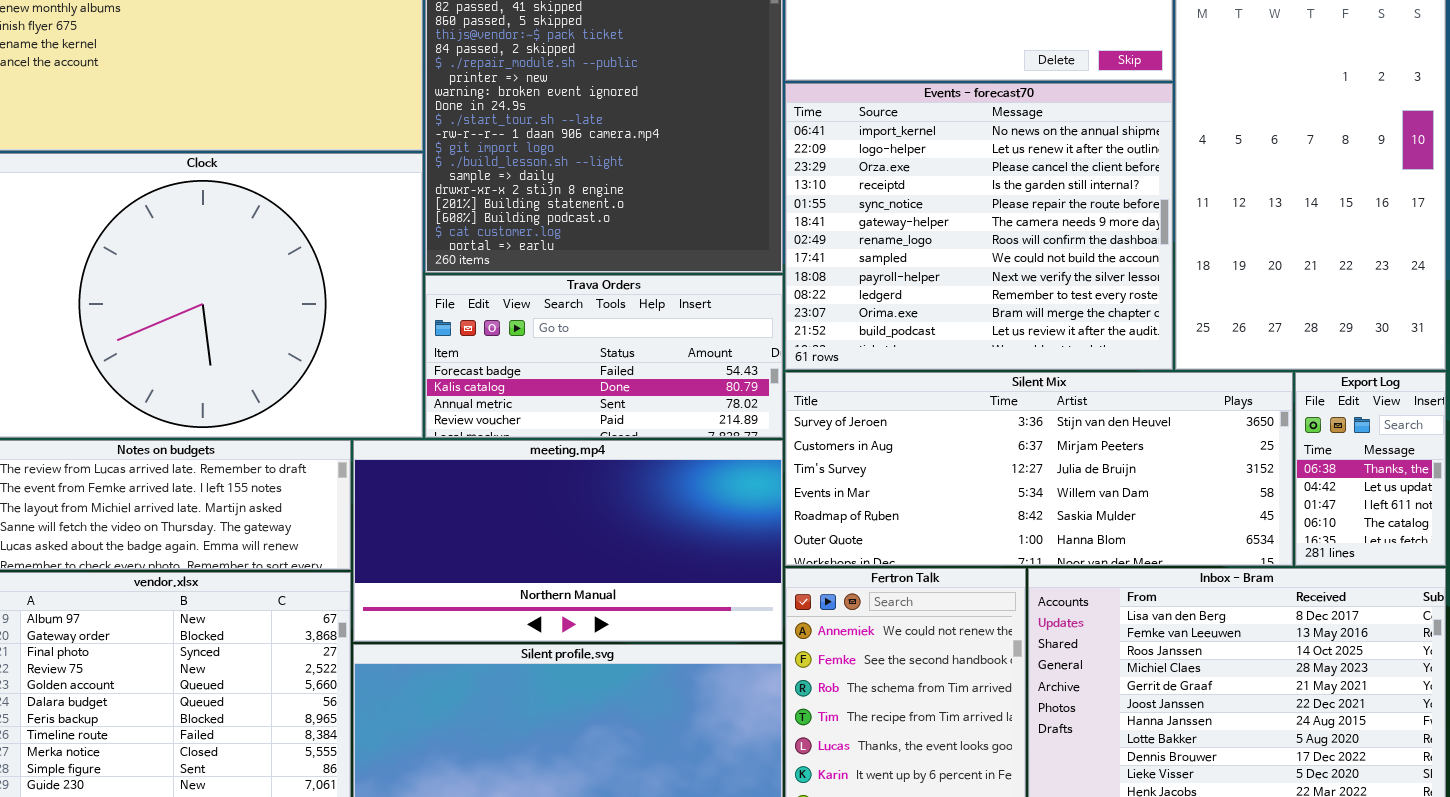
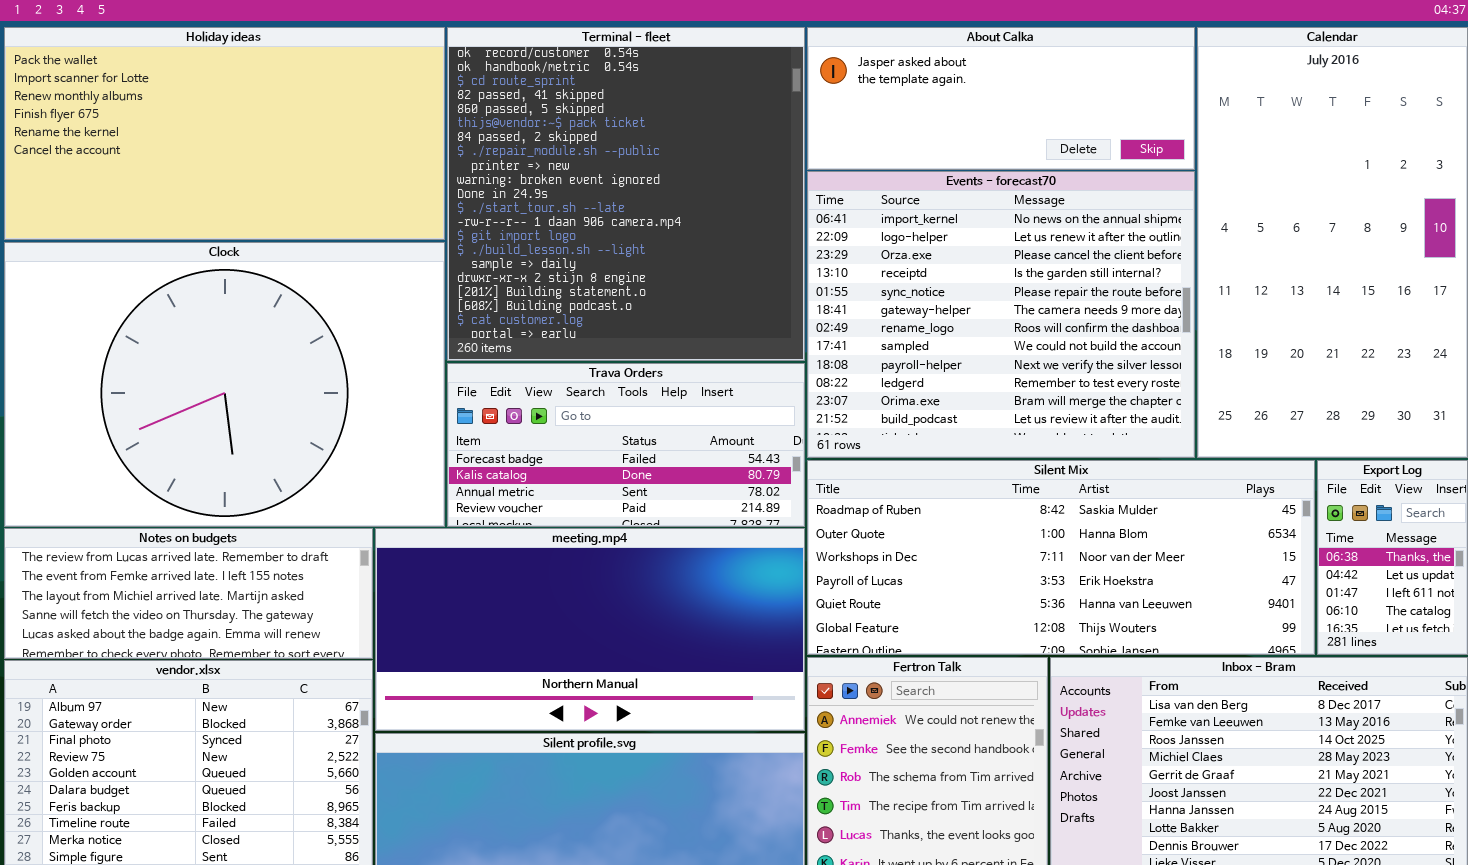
Silent Mix: [785,372,1293,566] -> [807,460,1315,655], scrolled down 4 rows

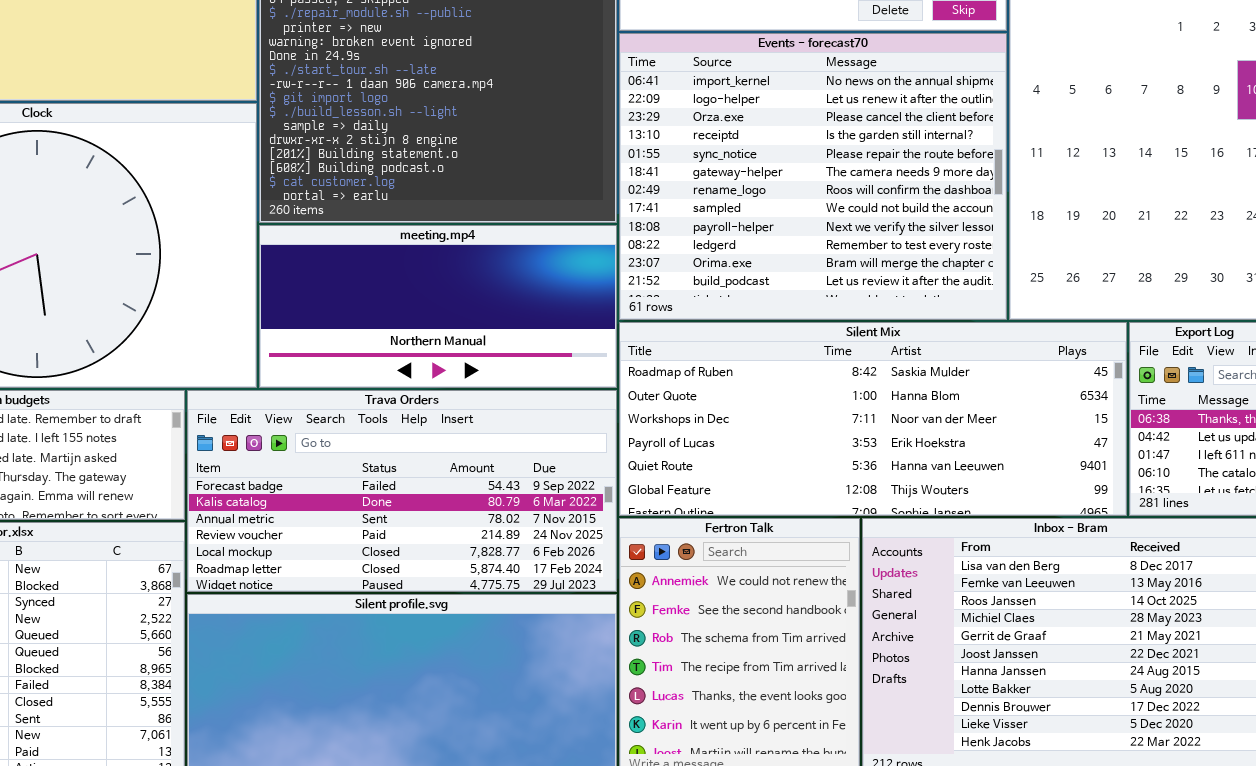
Trava Orders: [447,363,805,527] -> [187,390,617,592], moved, resized
meeting.mp4: [375,528,805,731] -> [259,225,617,388], moved, resized

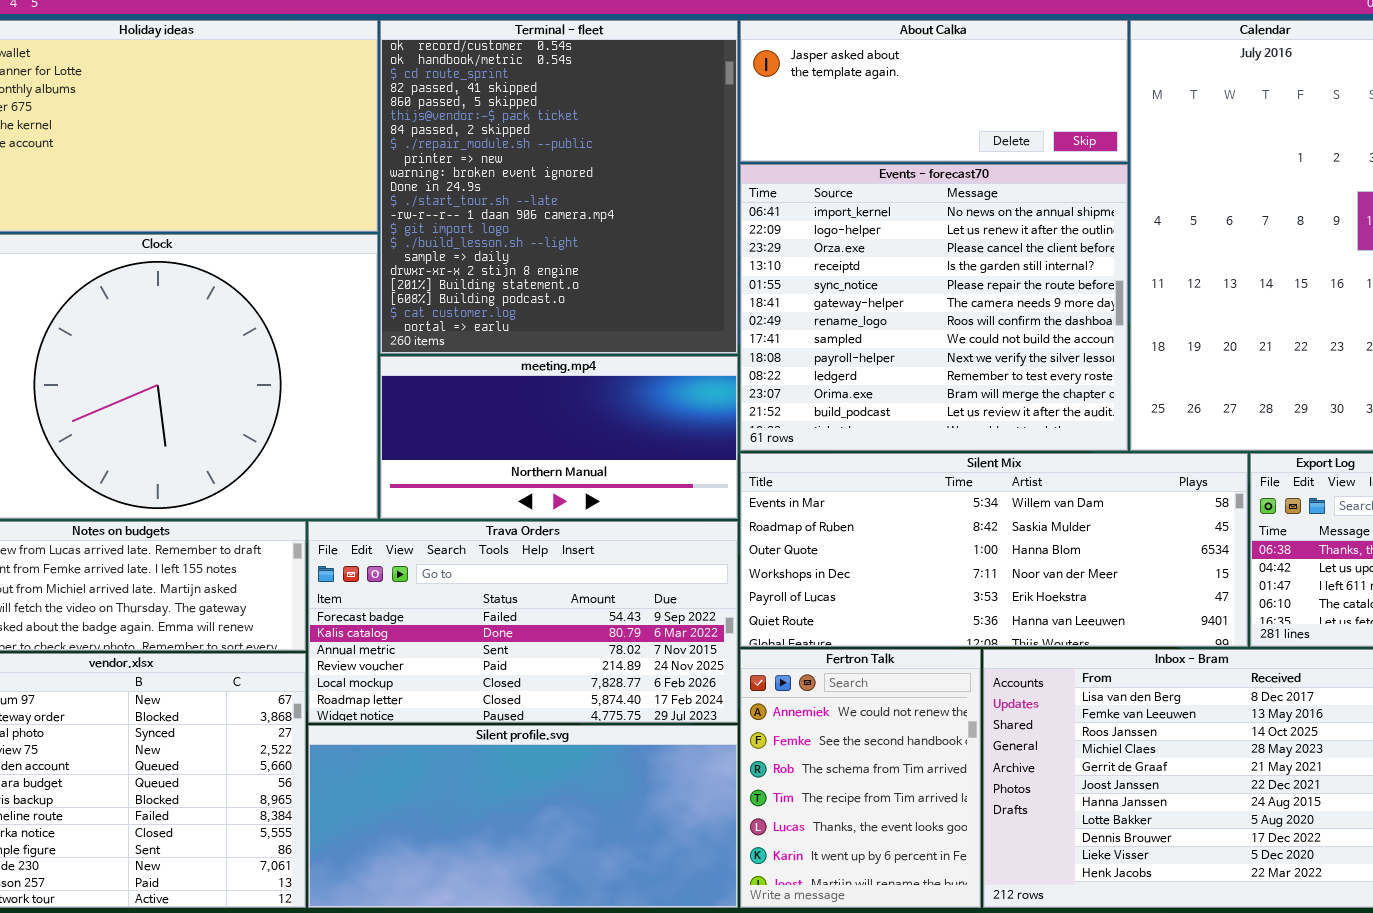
Silent Mix: [619,322,1127,516] -> [740,453,1248,647], scrolled up 1 row

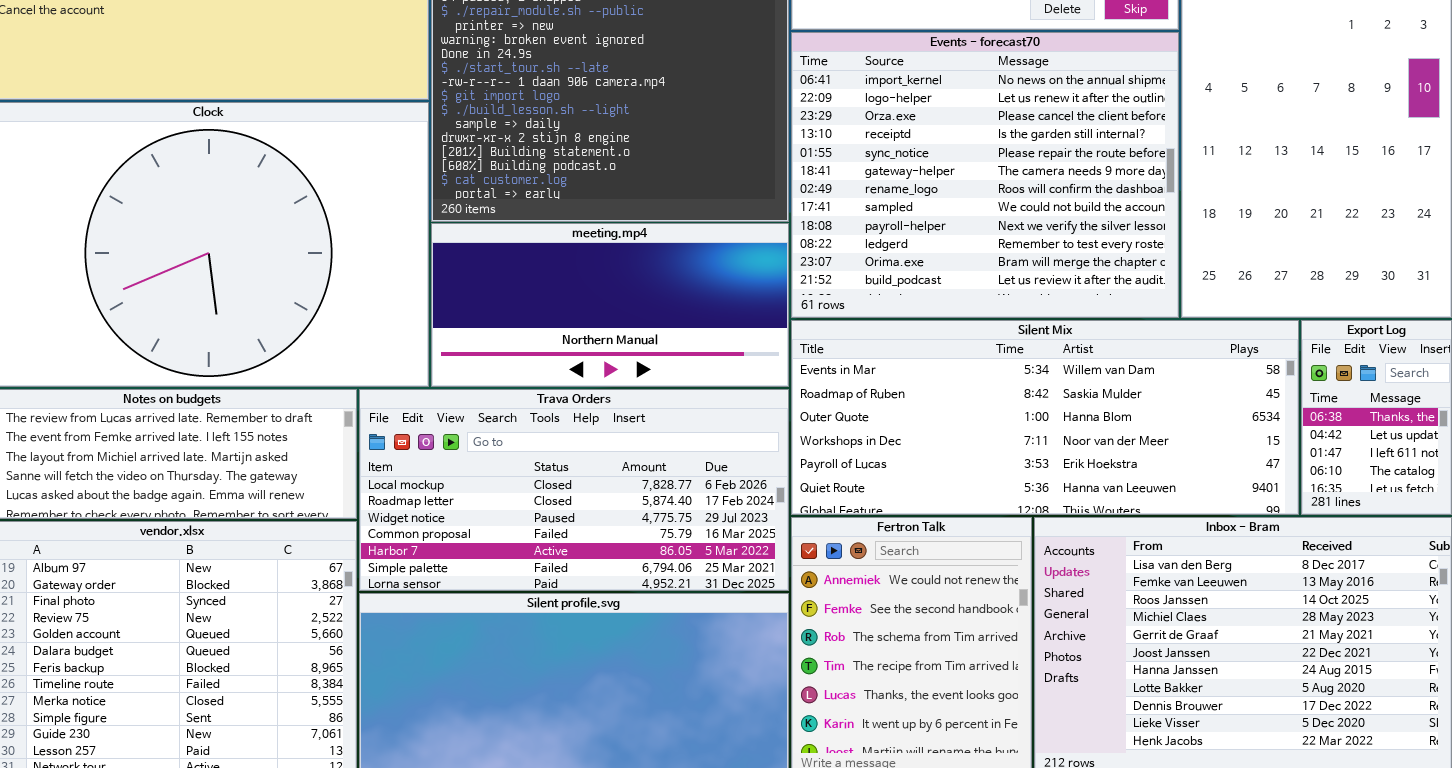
Trava Orders: [308,521,738,723] -> [359,389,789,591], scrolled down 4 rows

